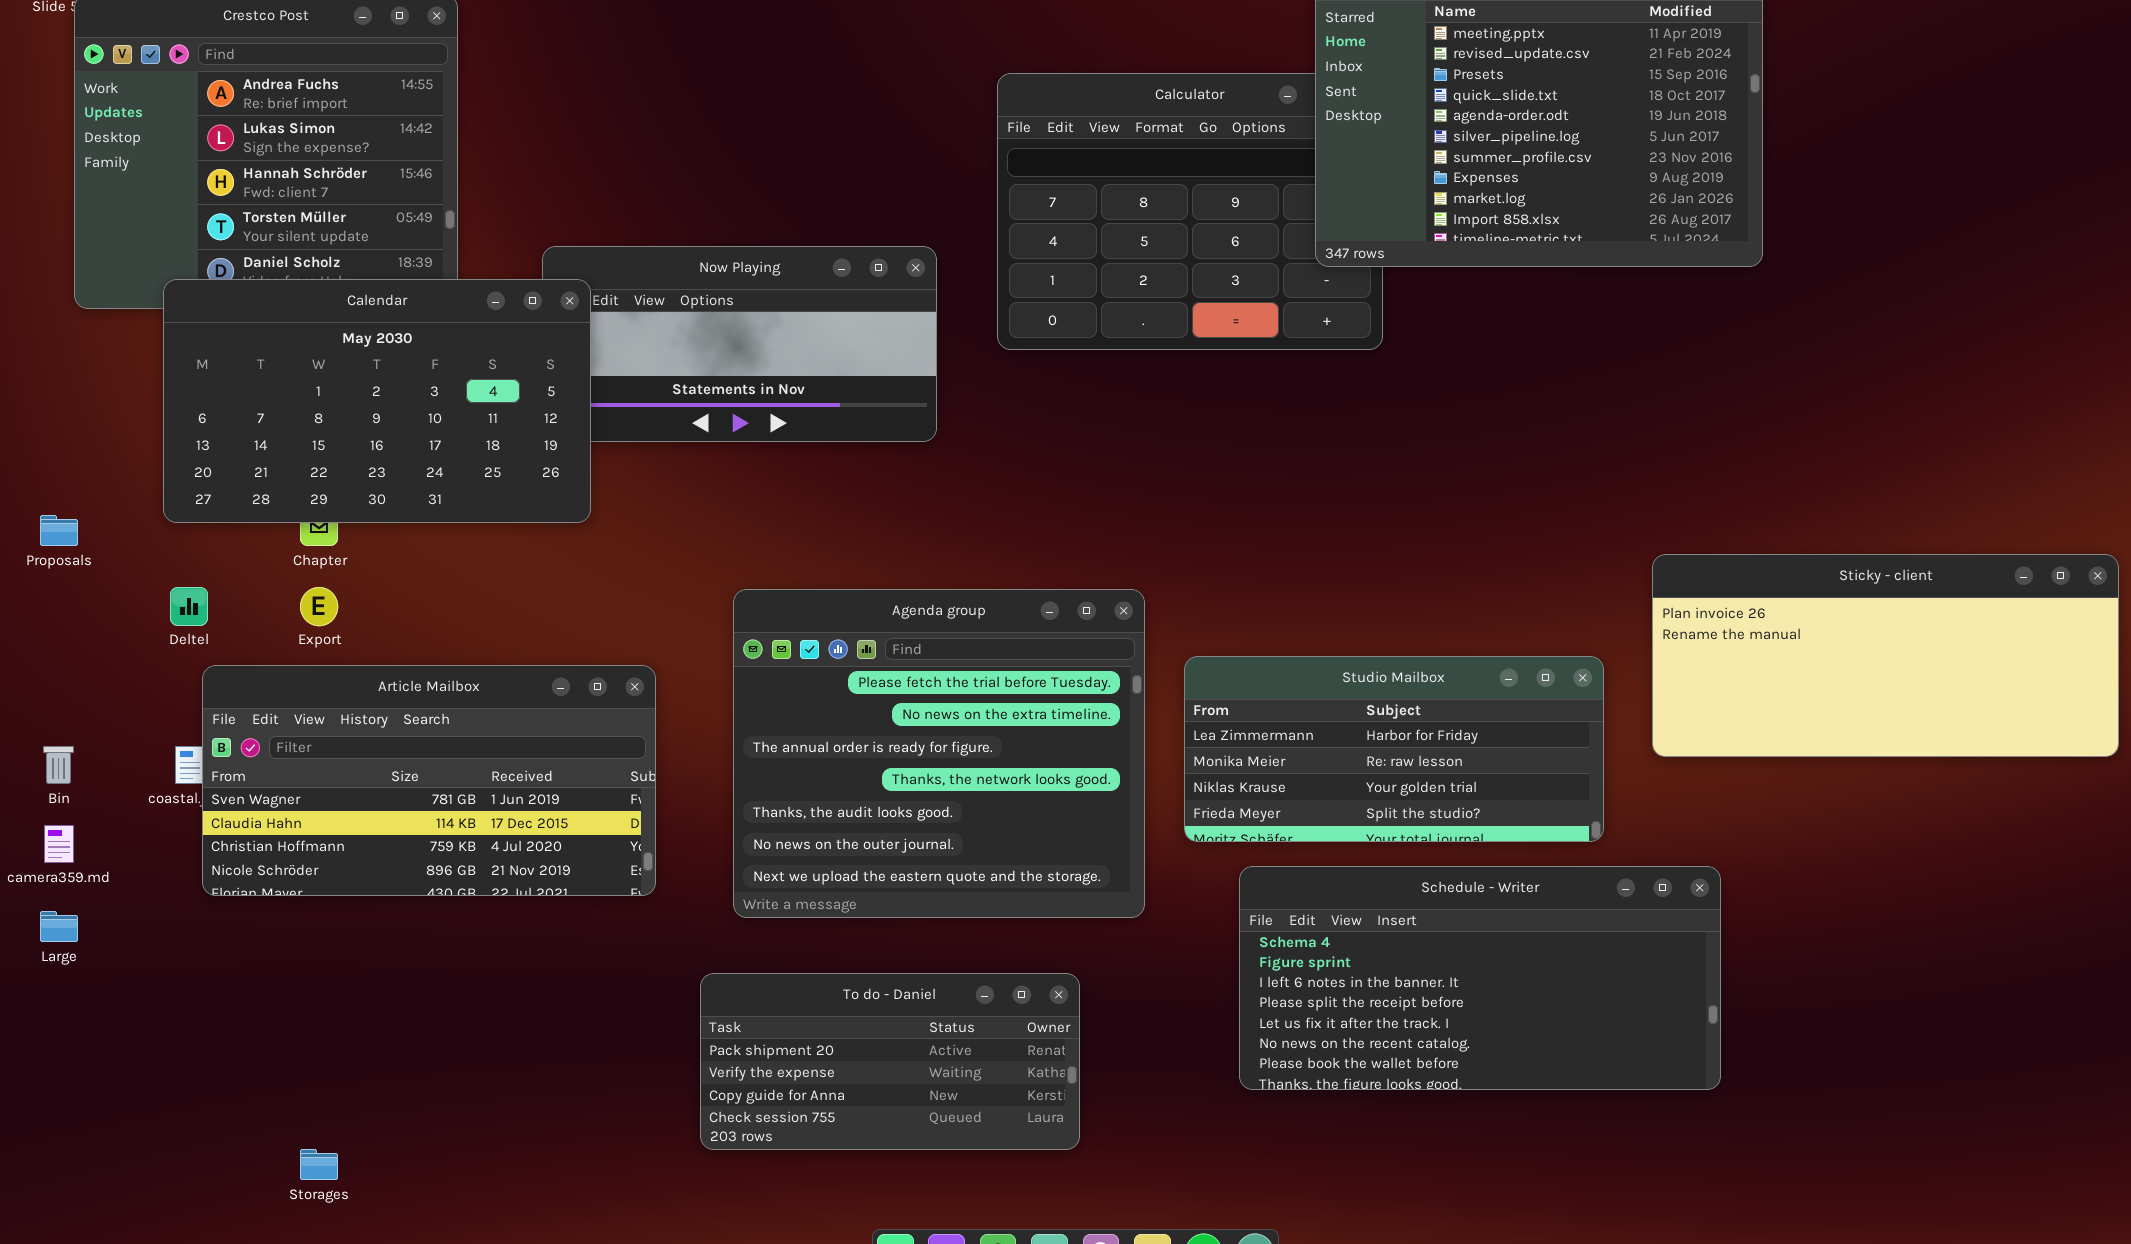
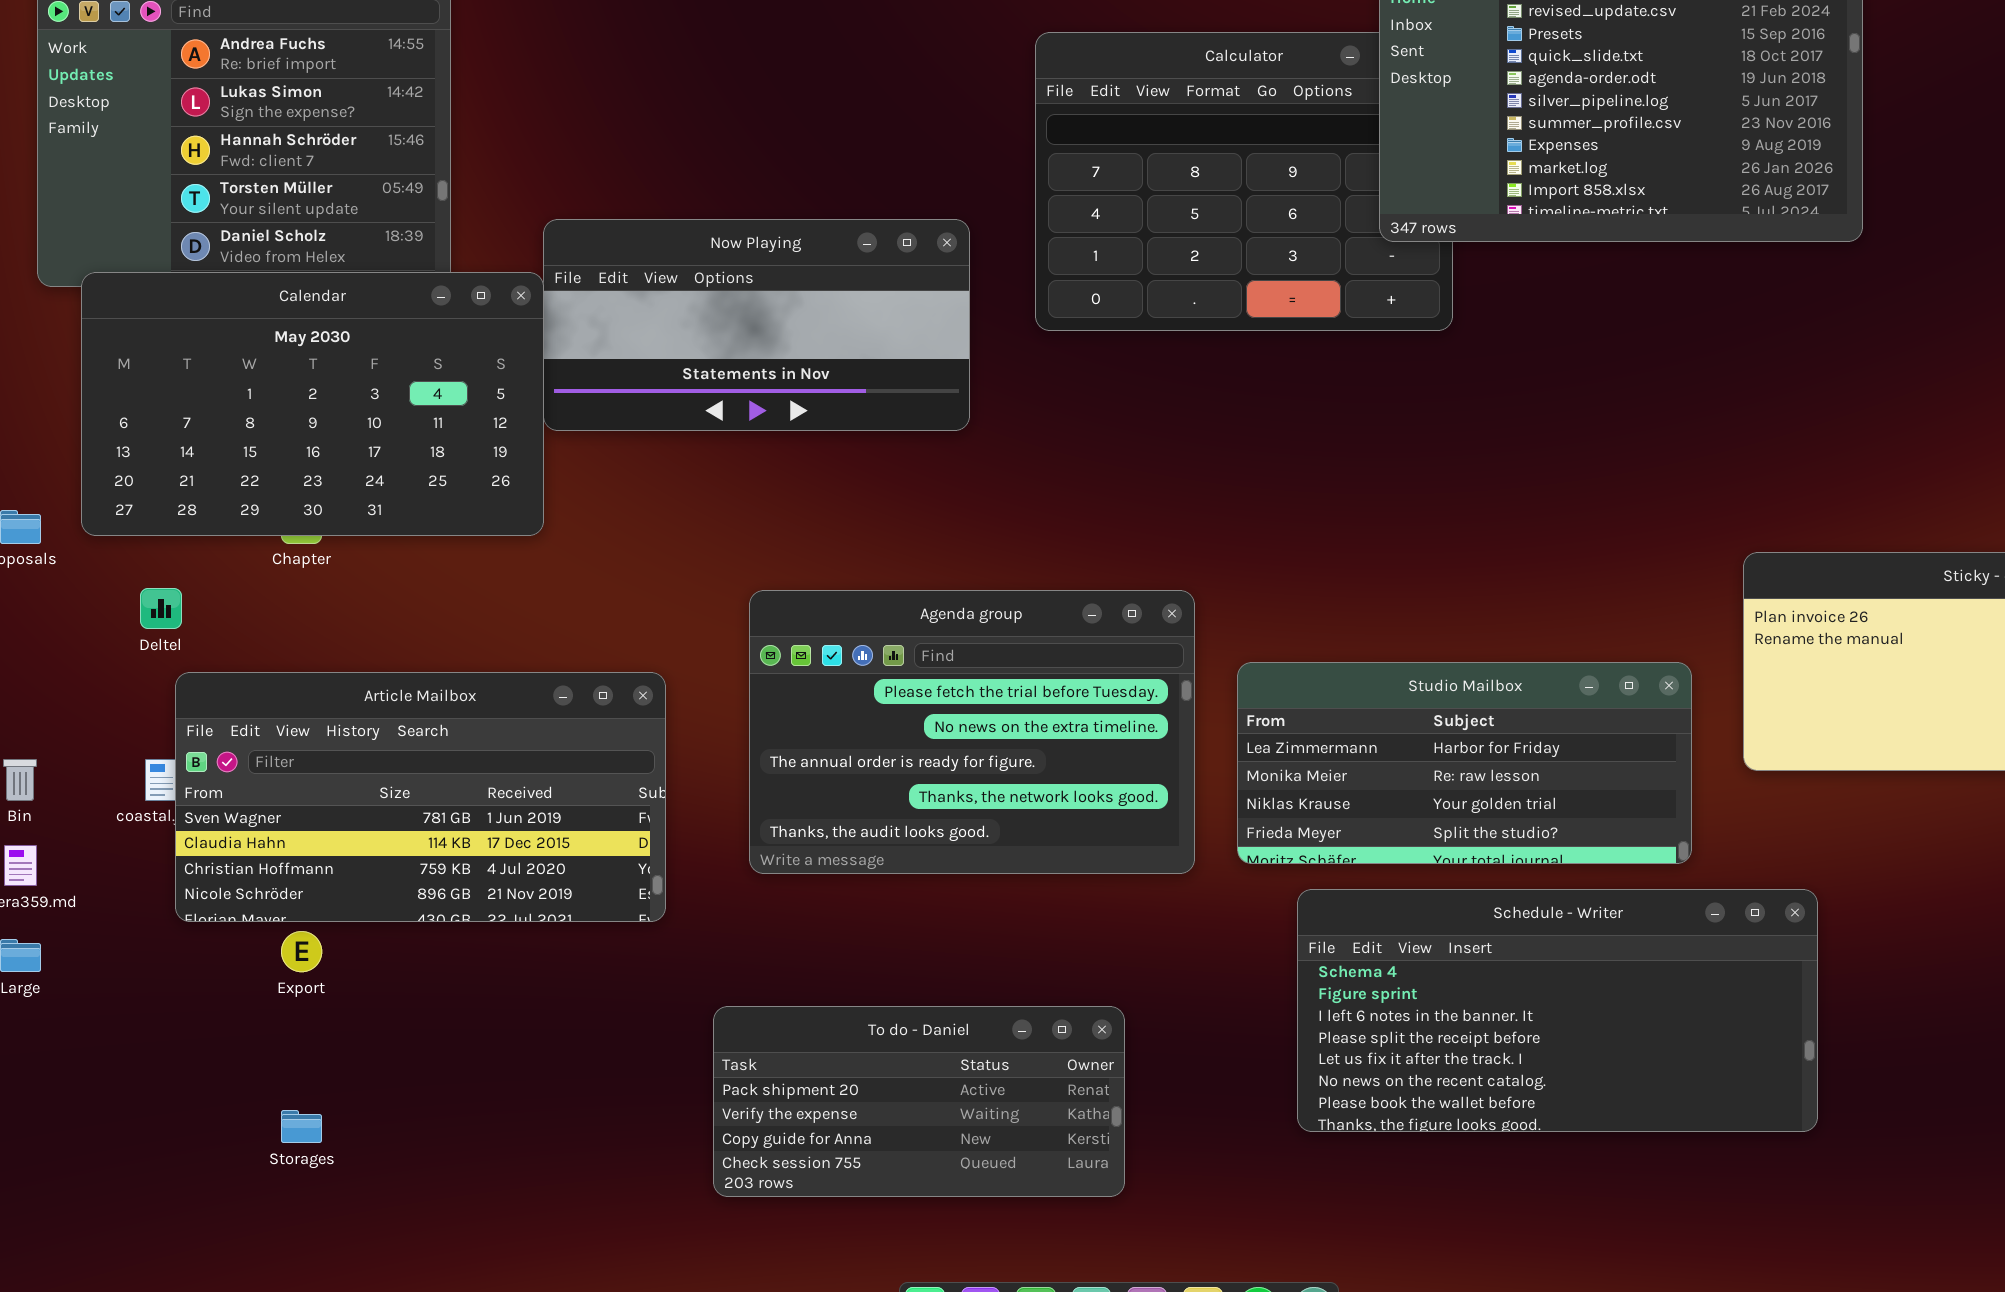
Calendar: [163,279,591,523] -> [81,272,544,536], moved
Export: [300,587,338,626] -> [281,931,322,972], moved
Agenda group: [733,589,1145,918] -> [749,590,1195,874], resized
Storages: [300,1149,338,1180] -> [281,1110,322,1143], moved

